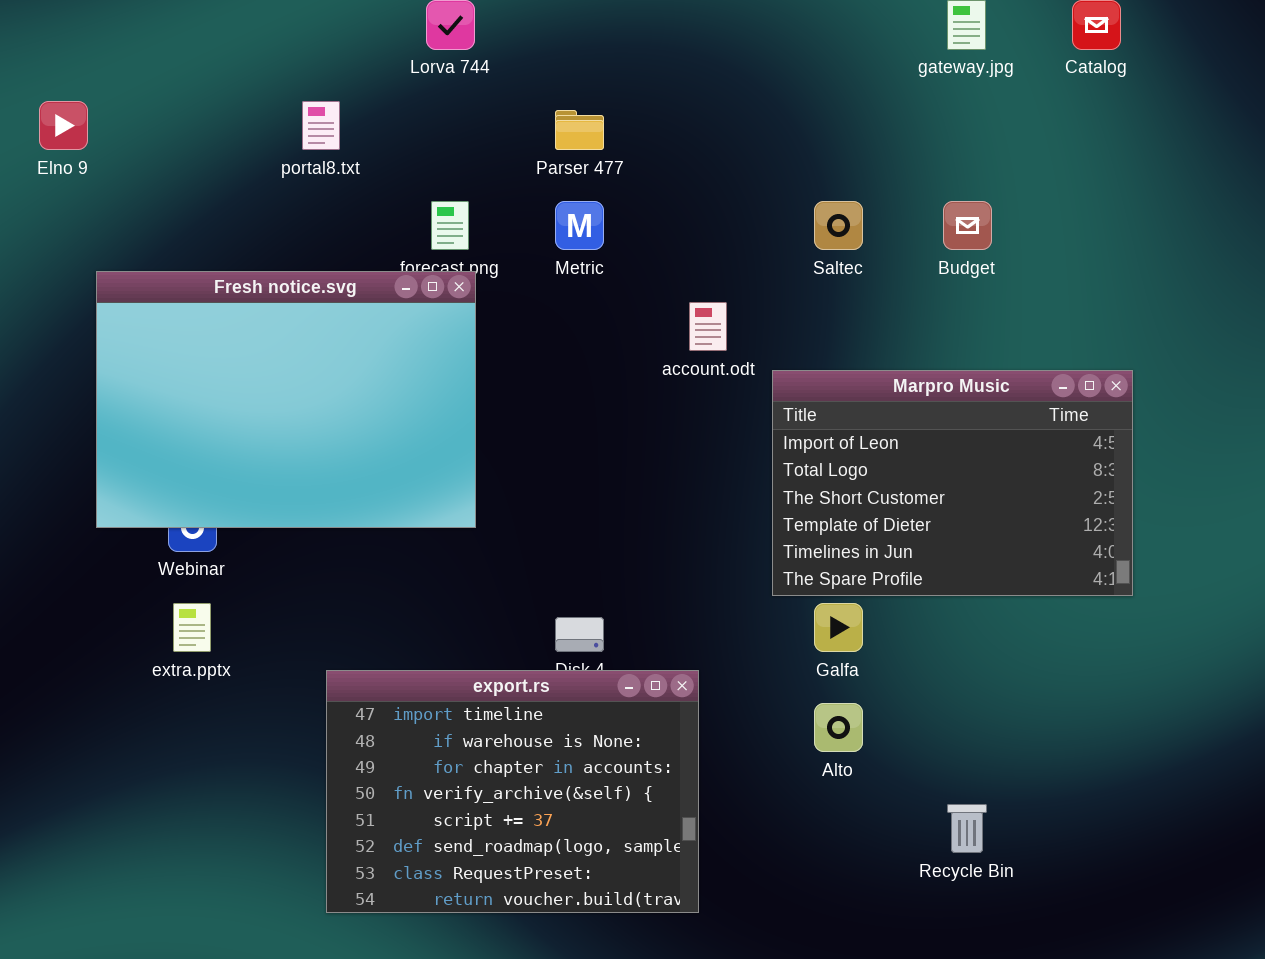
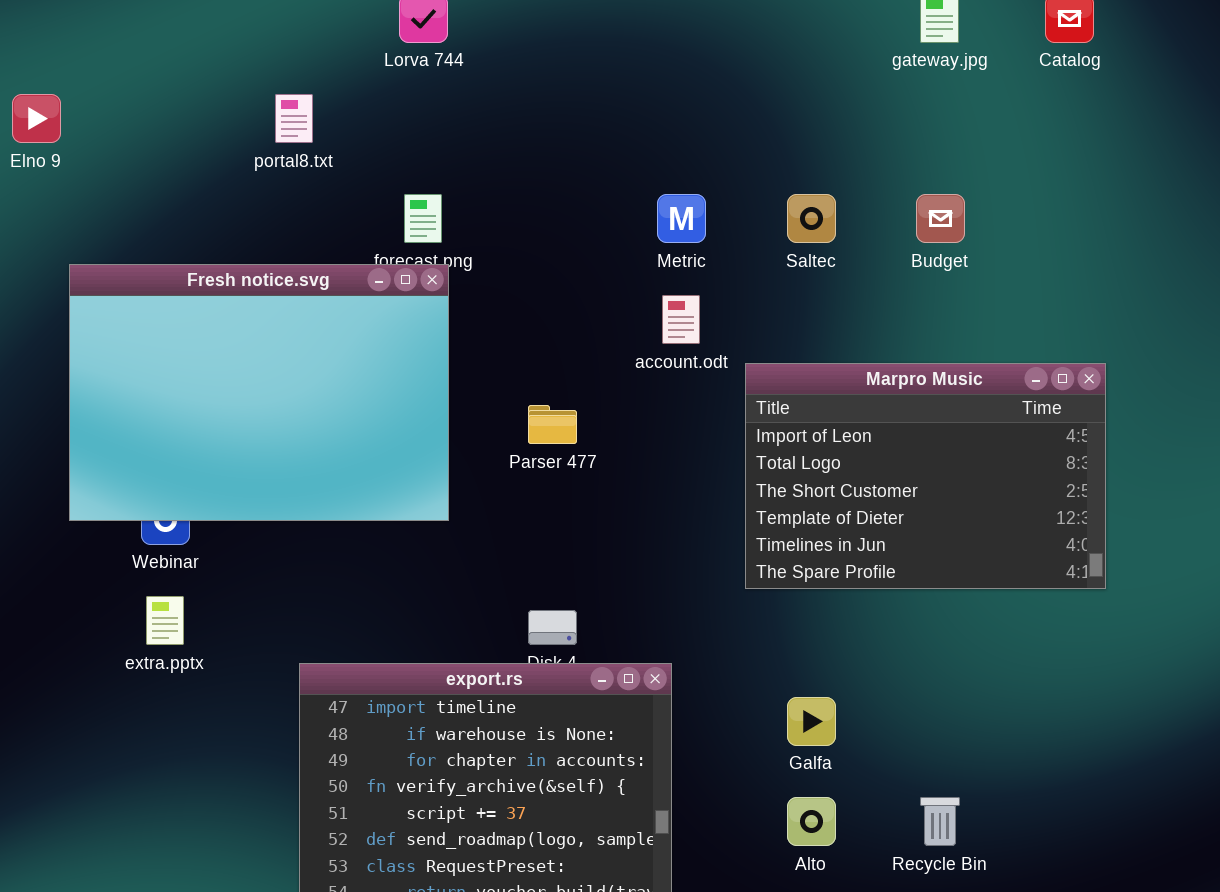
Parser 477: [555,110,604,150] -> [528,405,577,444], moved
Metric: [555,201,604,250] -> [657,194,706,243], moved
Galfa: [814,603,863,652] -> [787,697,836,746], moved
Alto: [814,703,863,752] -> [787,797,836,846], moved

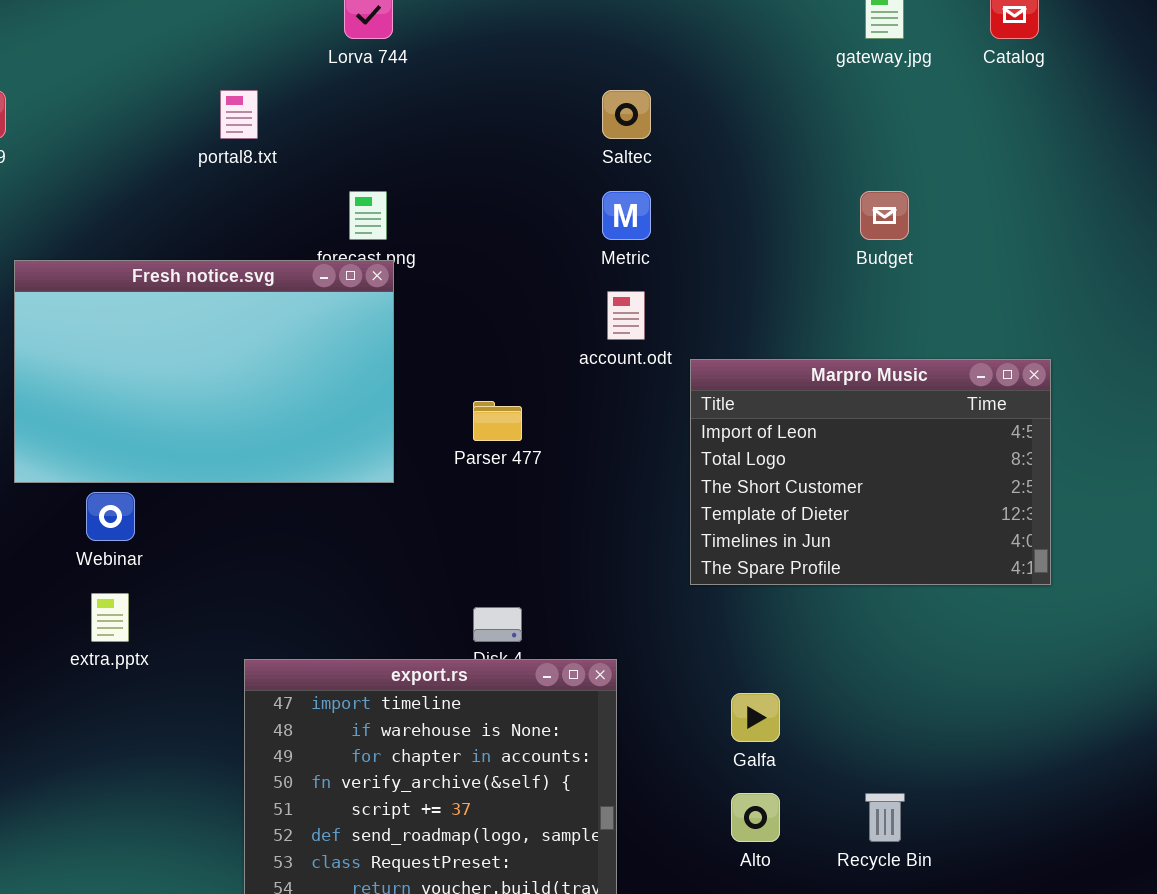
Saltec: [787,194,836,243] -> [602,90,651,139], moved
Fresh notice.svg: [69,264,449,521] -> [14,260,394,483], resized

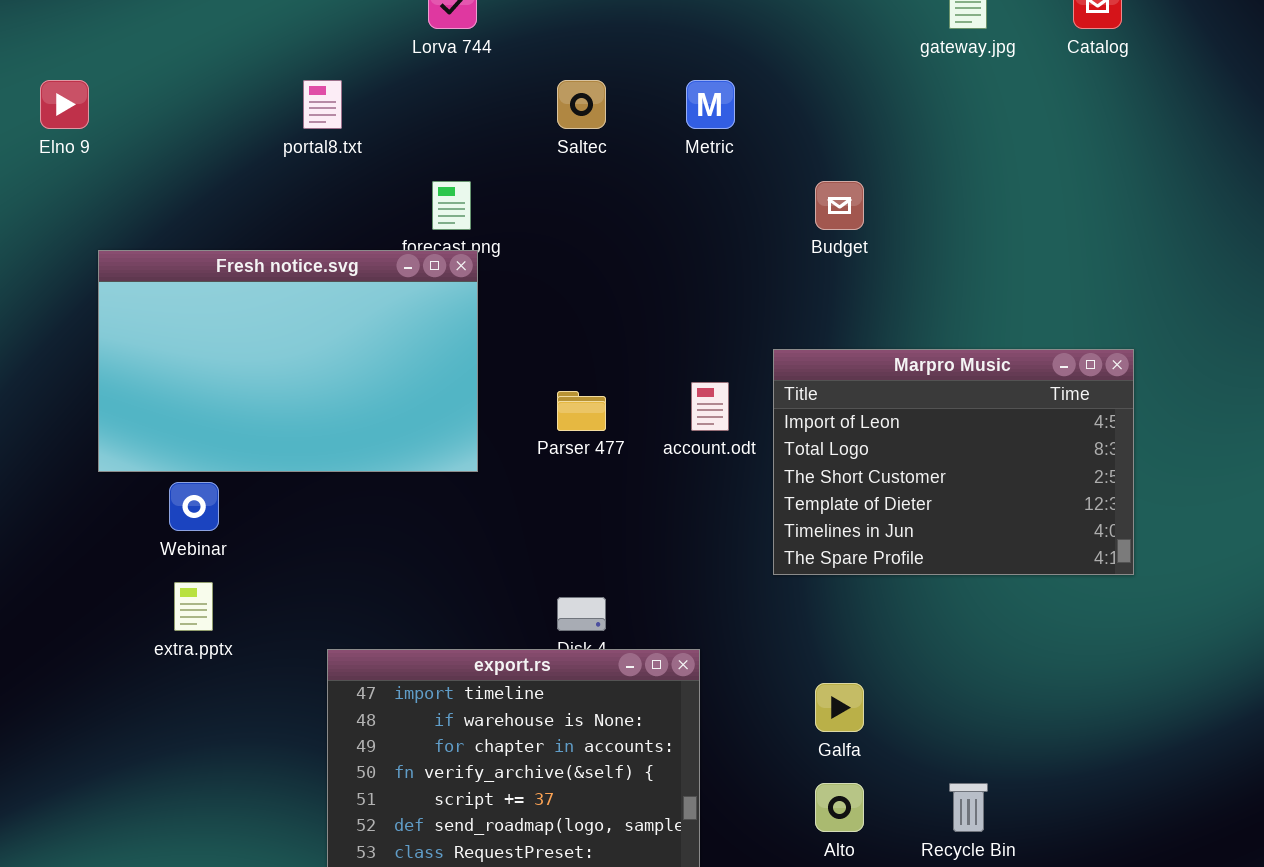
Saltec: [602,90,651,139] -> [557,80,606,129], moved
Metric: [602,191,651,240] -> [686,80,735,129], moved
Budget: [860,191,909,240] -> [815,181,864,230], moved
account.odt: [607,291,645,340] -> [691,382,729,431], moved

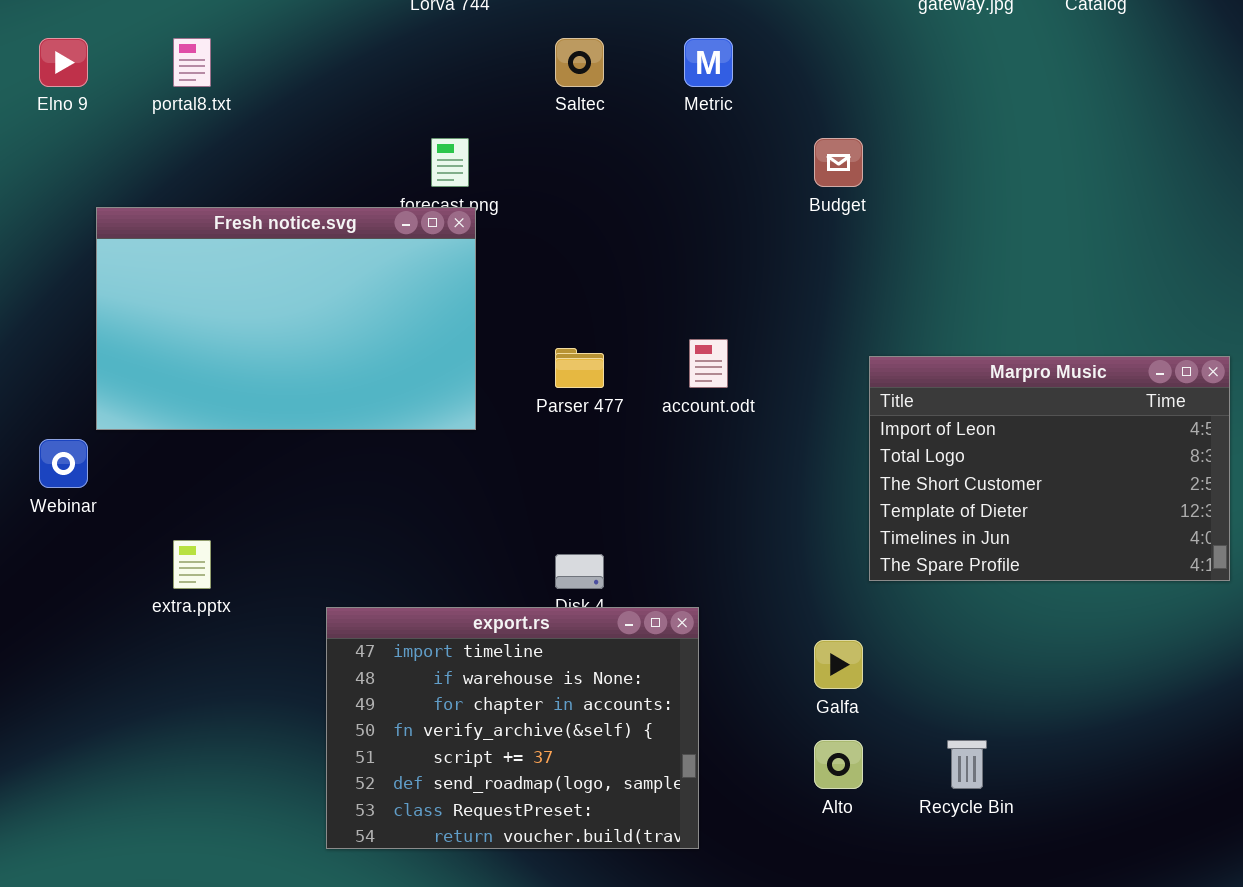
portal8.txt: [303,80,342,129] -> [173,38,211,87], moved
Marpro Music: [773,349,1134,575] -> [869,356,1230,581], moved
Webinar: [169,482,219,531] -> [39,439,88,488], moved

